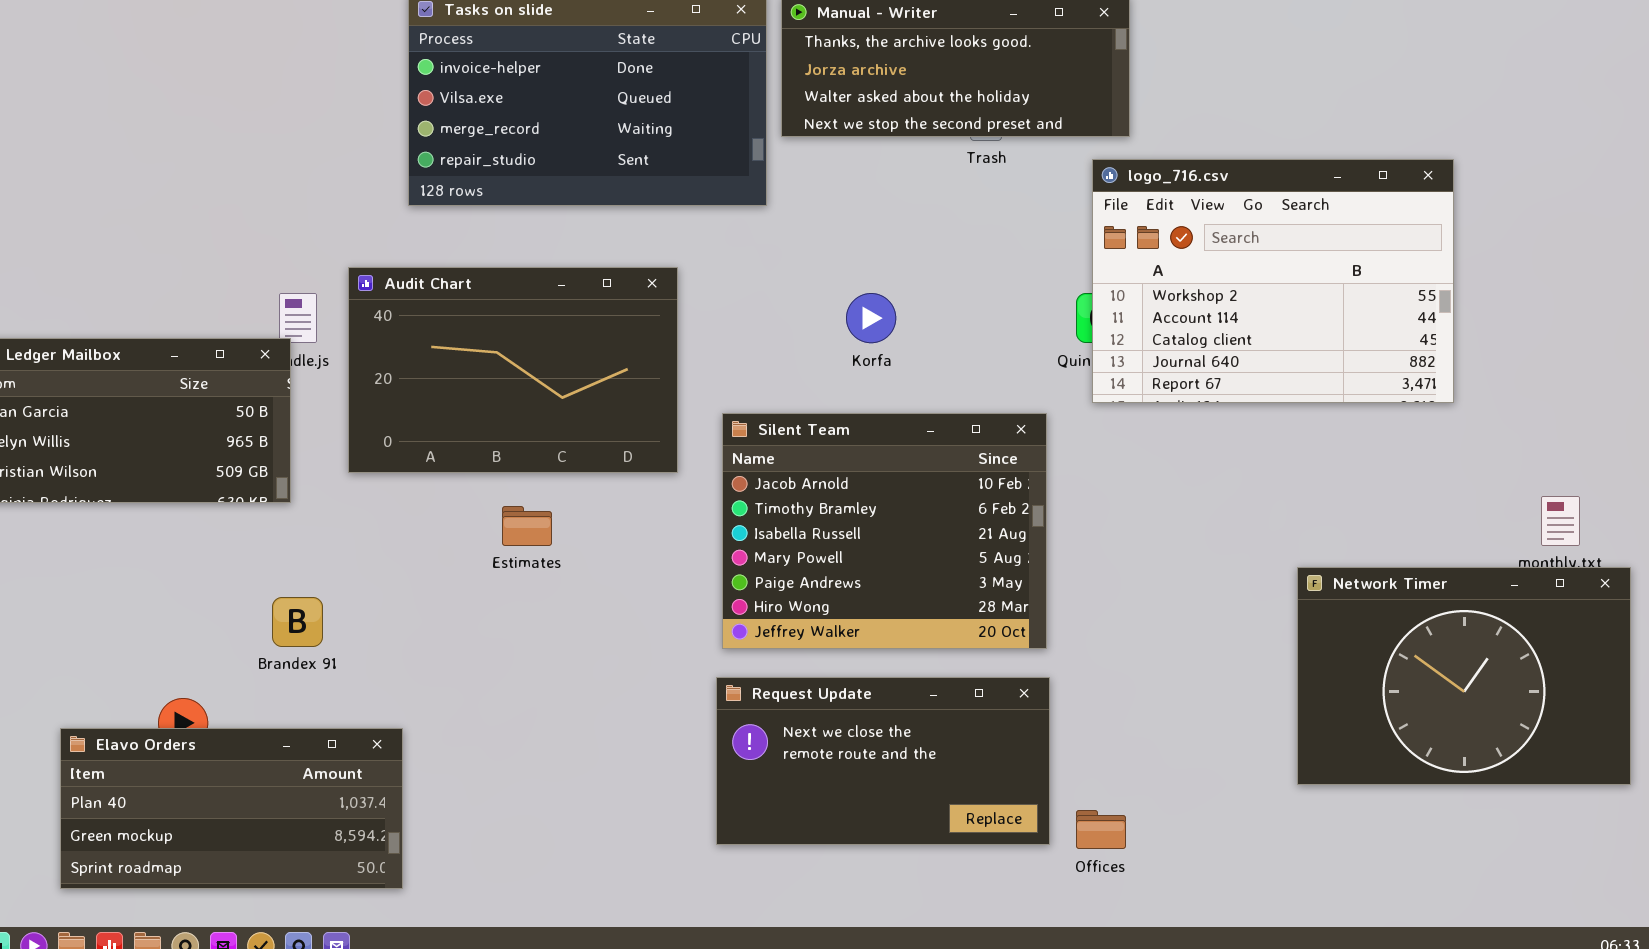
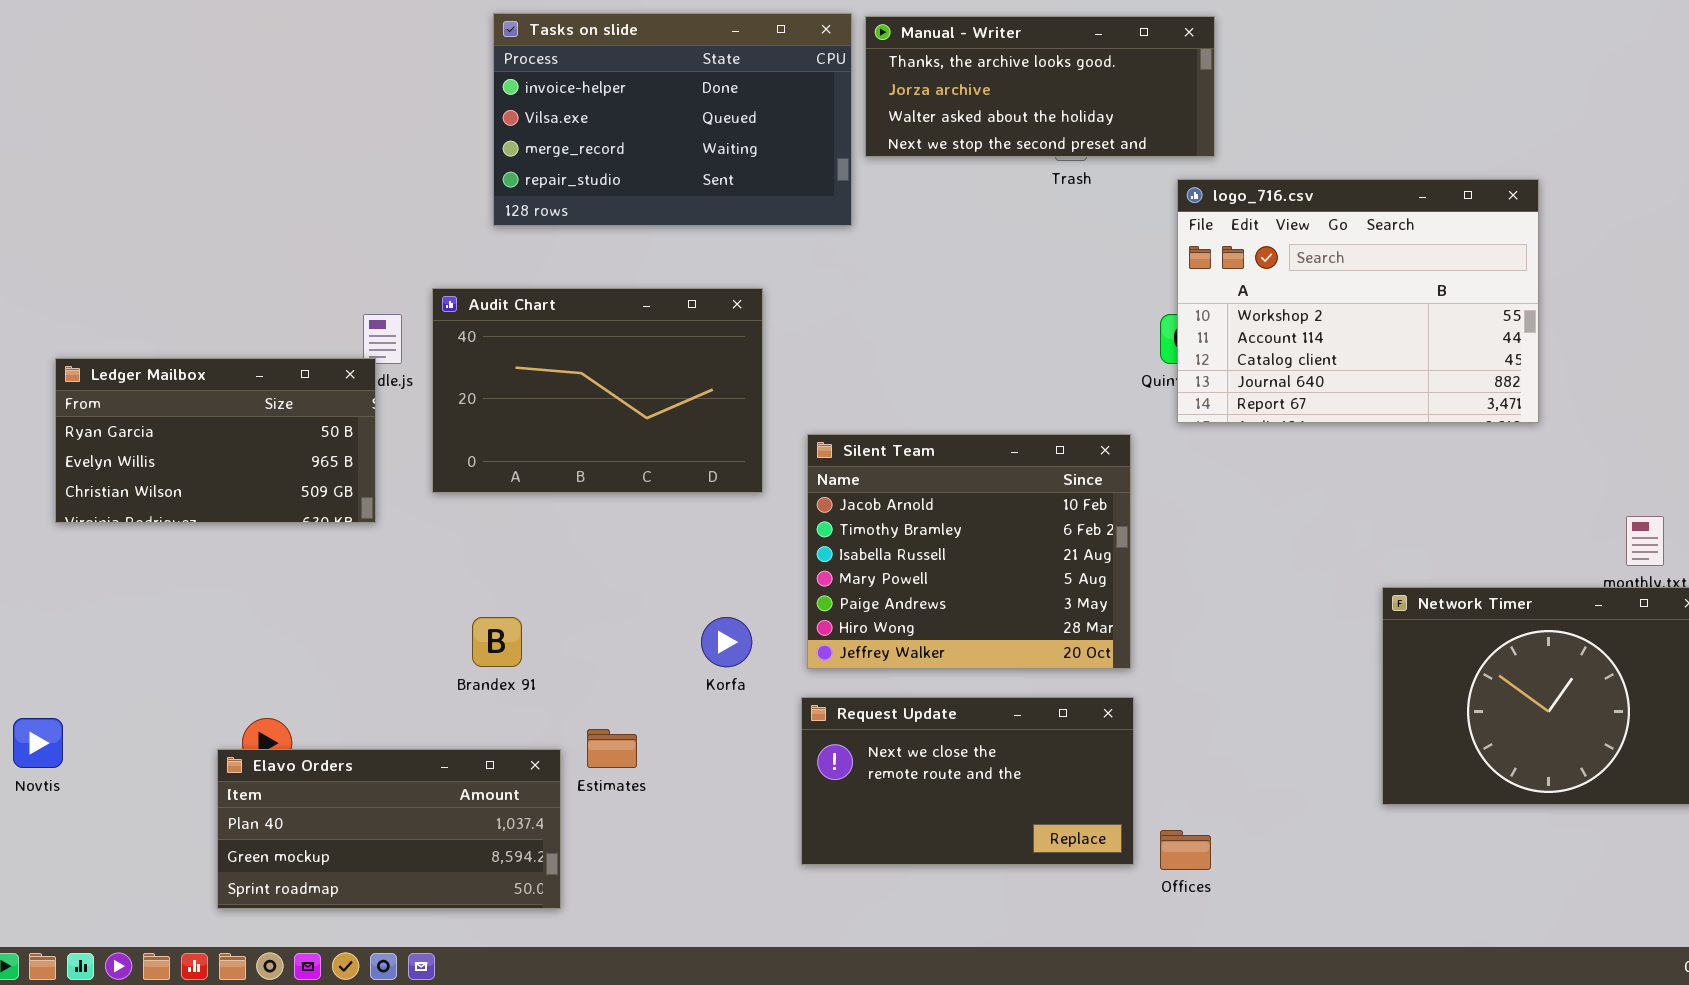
Korfa: [846,293,896,343] -> [701,617,752,667], moved
Estimates: [502,506,552,546] -> [587,729,637,768], moved
Brandex 91: [272,597,323,647] -> [472,617,522,667], moved
Elavo Orders: [60,728,403,889] -> [217,749,561,909], moved

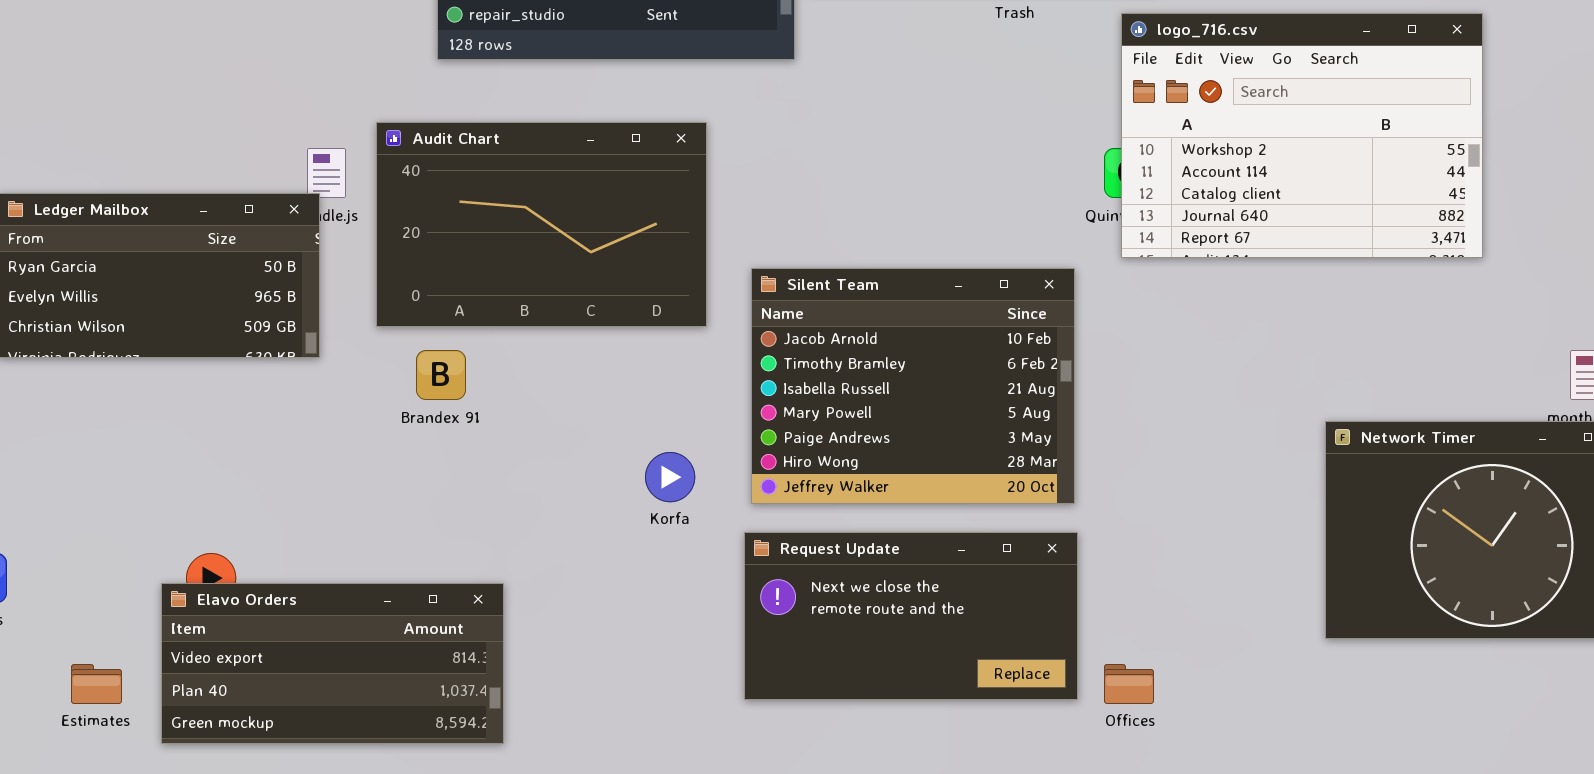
Brandex 91: [472,617,522,667] -> [416,350,466,400], moved
Estimates: [587,729,637,768] -> [71,664,122,704], moved
Elavo Orders: [217,749,561,909] -> [161,583,504,744], scrolled up 1 row

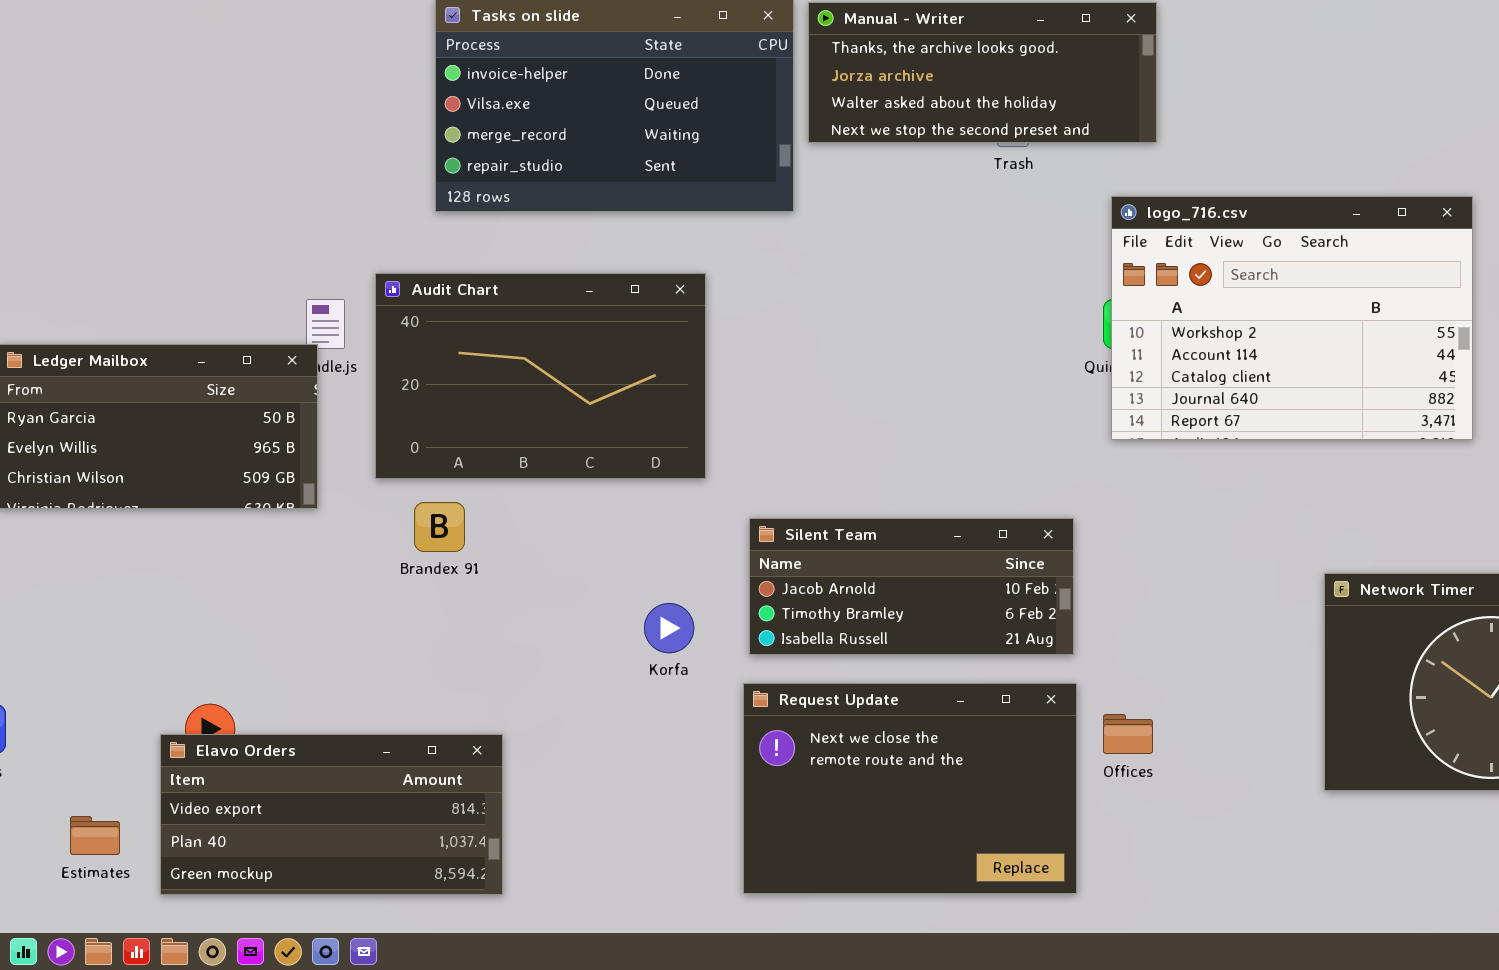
logo_716.csv: [1121,13,1483,258] -> [1111,196,1473,440], moved
Silent Team: [751,268,1075,504] -> [749,518,1074,655], resized
Request Update: [744,532,1078,700] -> [743,683,1077,894], resized
Offices: [1104,664,1154,704] -> [1103,714,1153,754], moved

